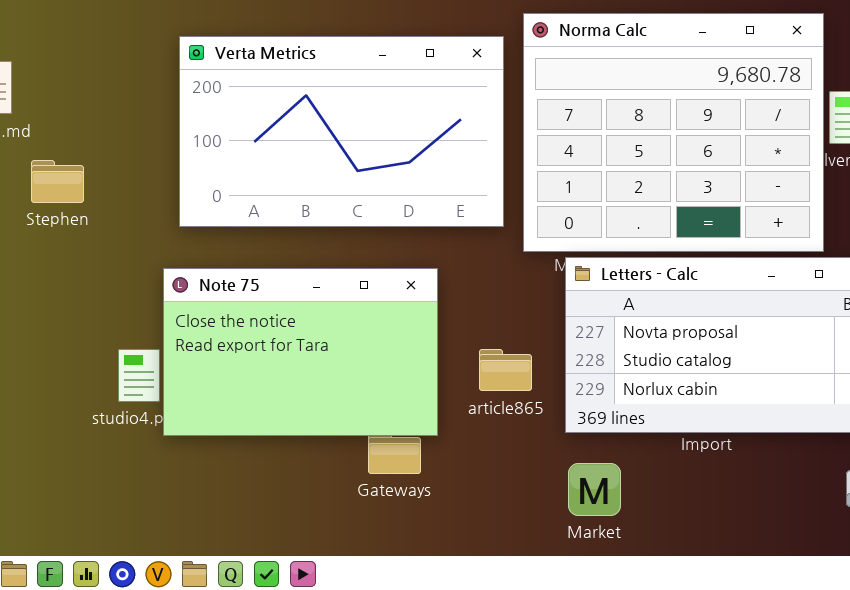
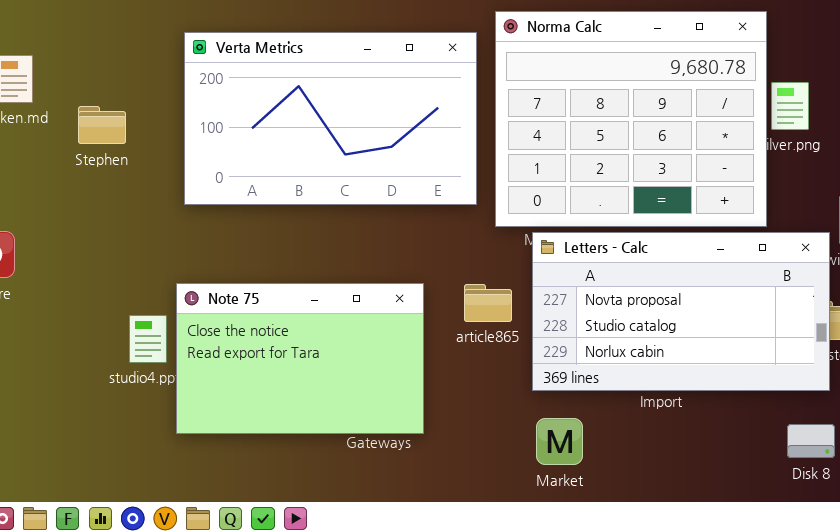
Stephen: [31,160,84,203] -> [78,106,126,144], moved
Note 75: [163,268,438,436] -> [176,283,424,434], moved
article865: [479,349,532,391] -> [464,284,512,322], moved

